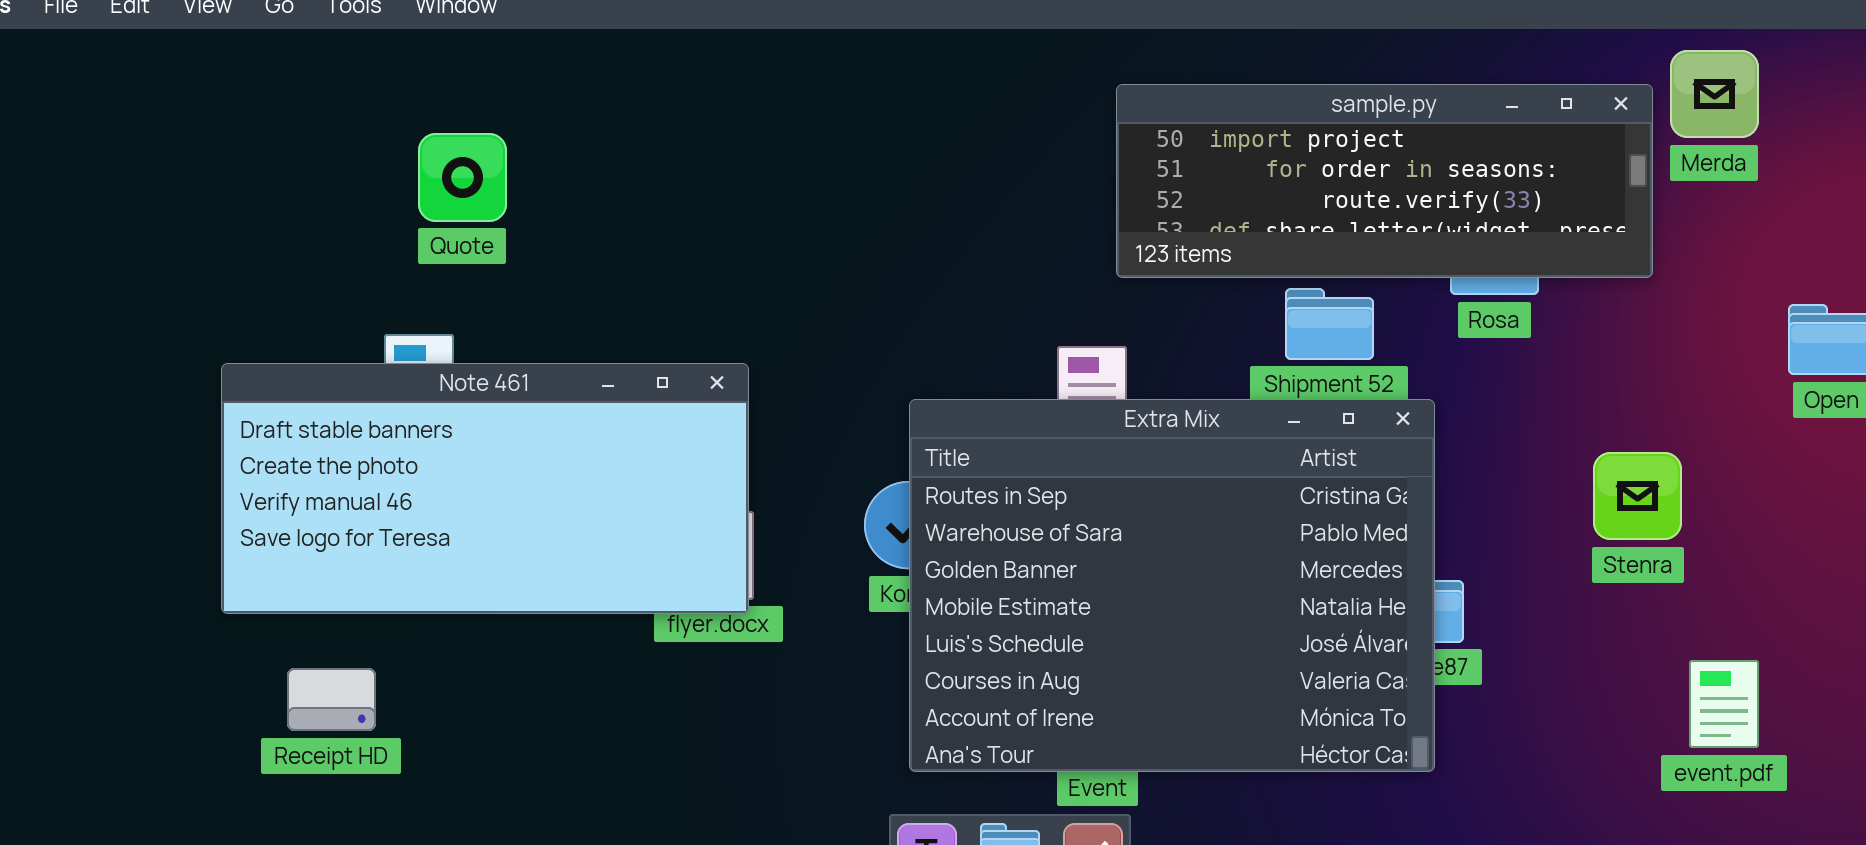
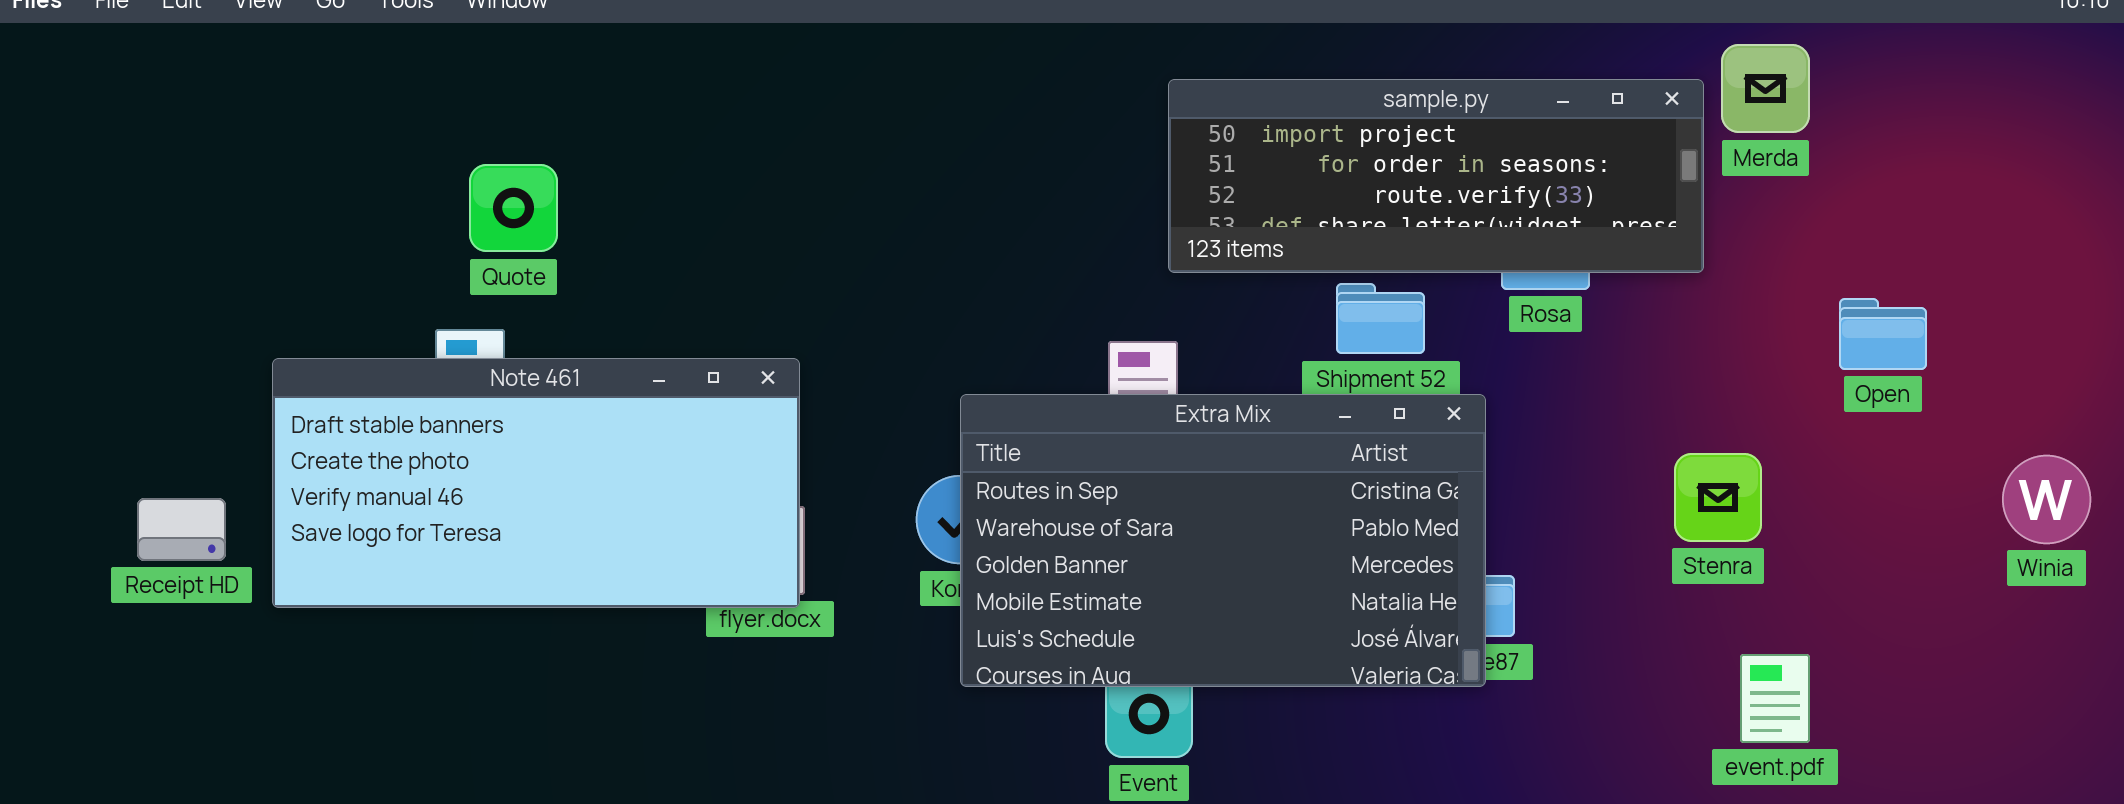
Quote: [418,133,507,222] -> [469,164,558,252], moved
Extra Mix: [909,399,1435,772] -> [960,394,1486,687], resized
Stenra: [1593,452,1682,540] -> [1674,453,1762,542], moved
Receipt HD: [287,668,376,731] -> [137,498,226,561], moved

